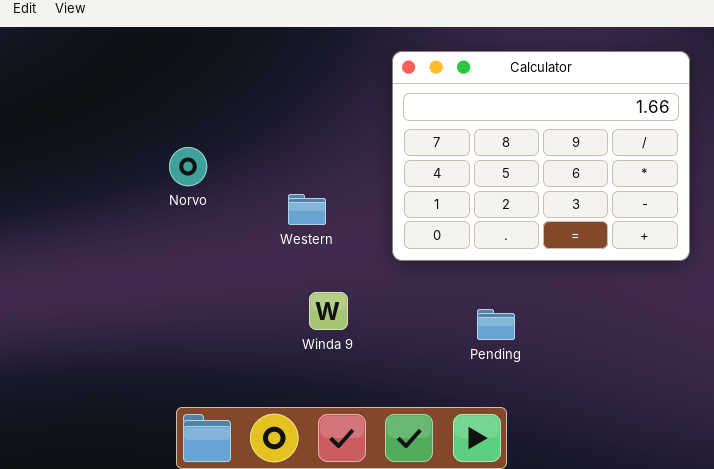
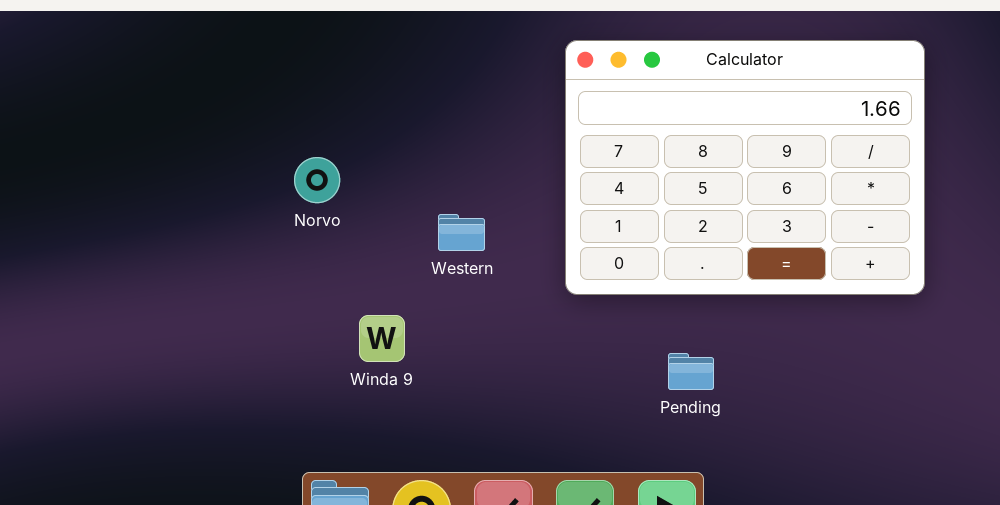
Winda 9: [309,292,348,330] -> [359,315,405,362], moved

